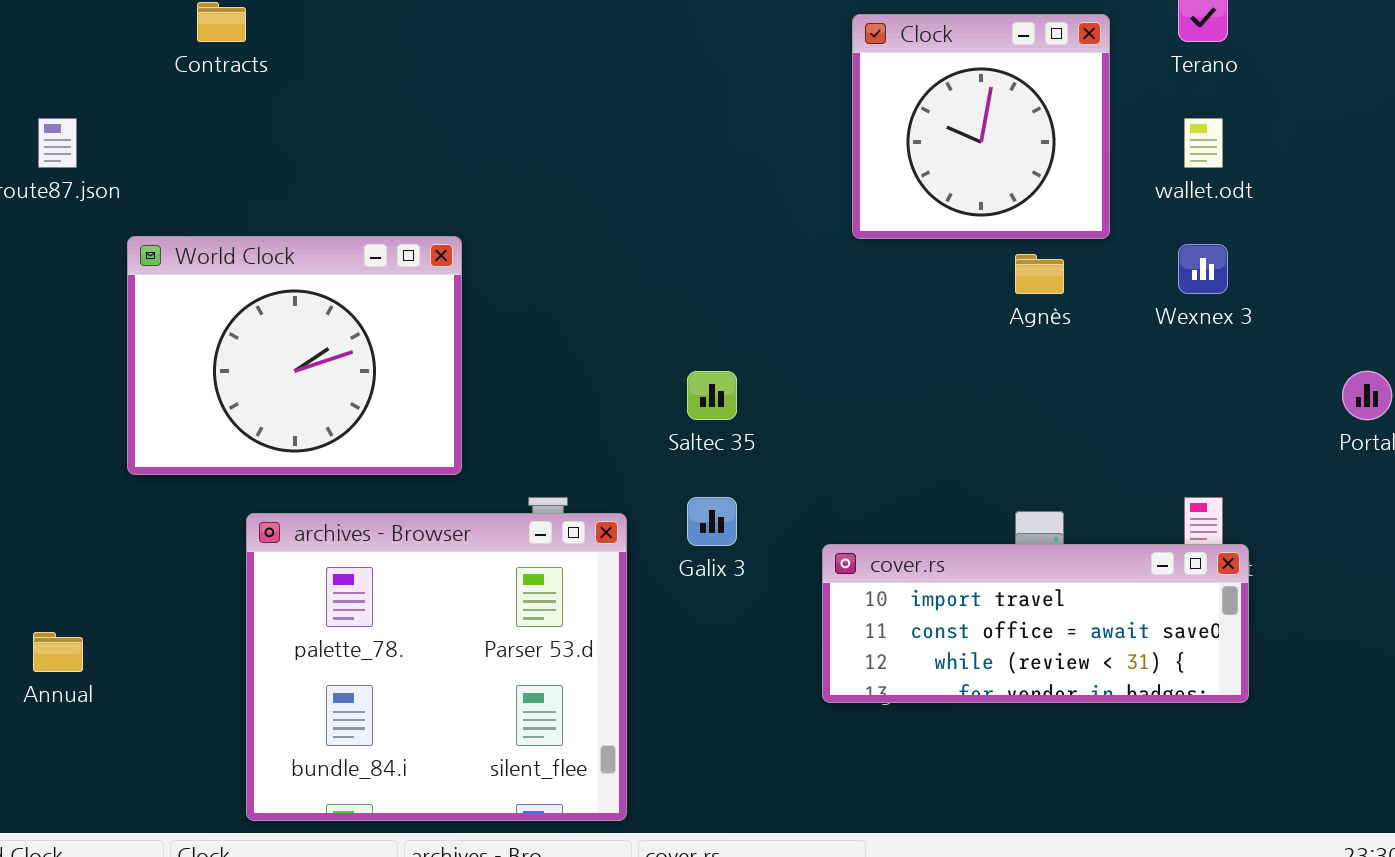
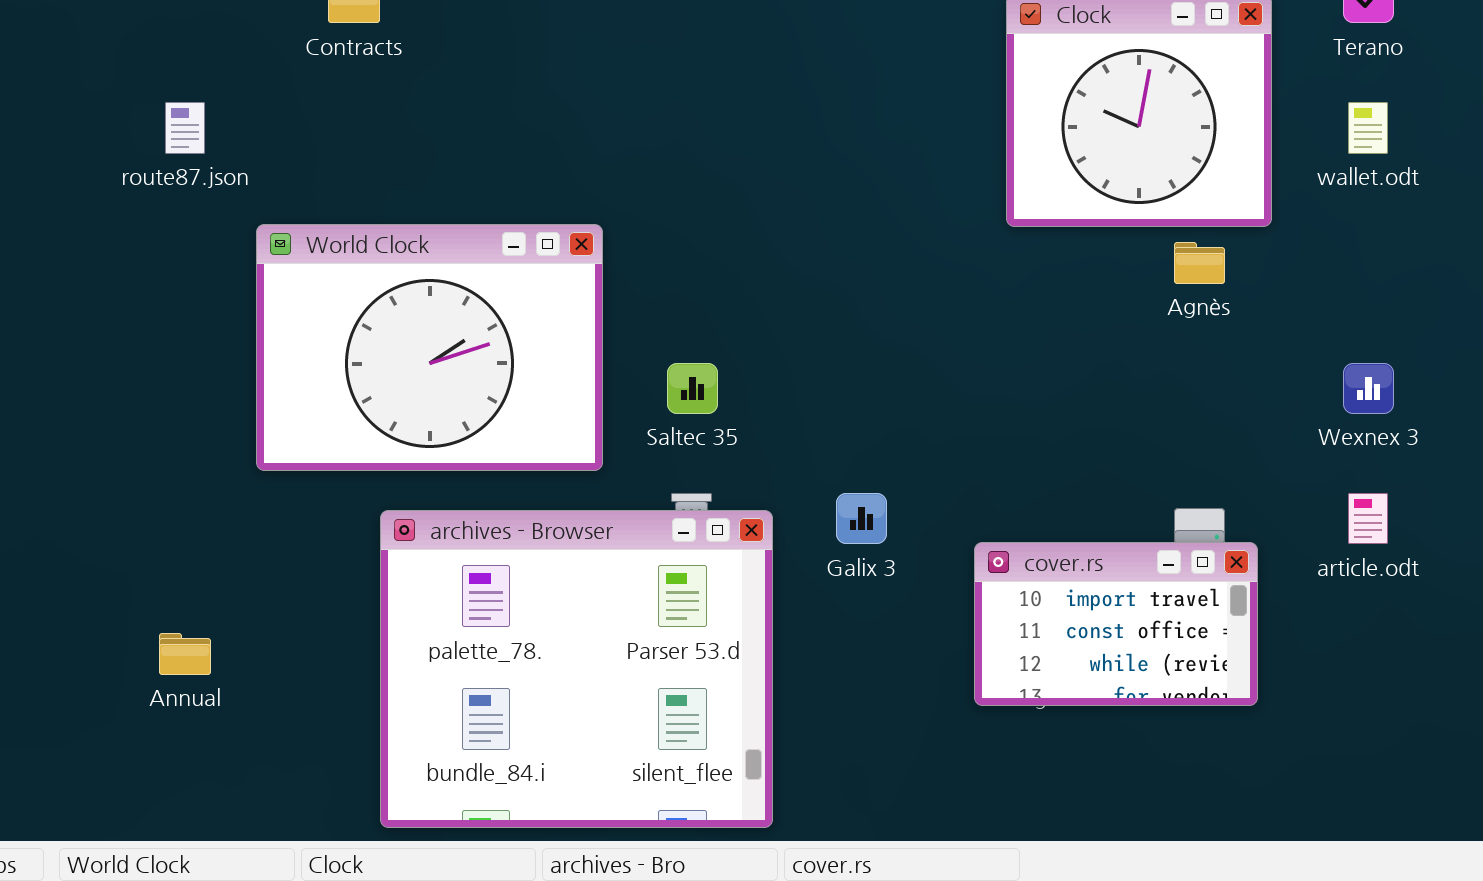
Wexnex 3: [1178,244,1228,294] -> [1343,363,1394,414], moved
Saltec 35: [687,371,737,420] -> [667,363,718,414], moved
cover.rs: [822,544,1249,703] -> [974,542,1258,706], resized

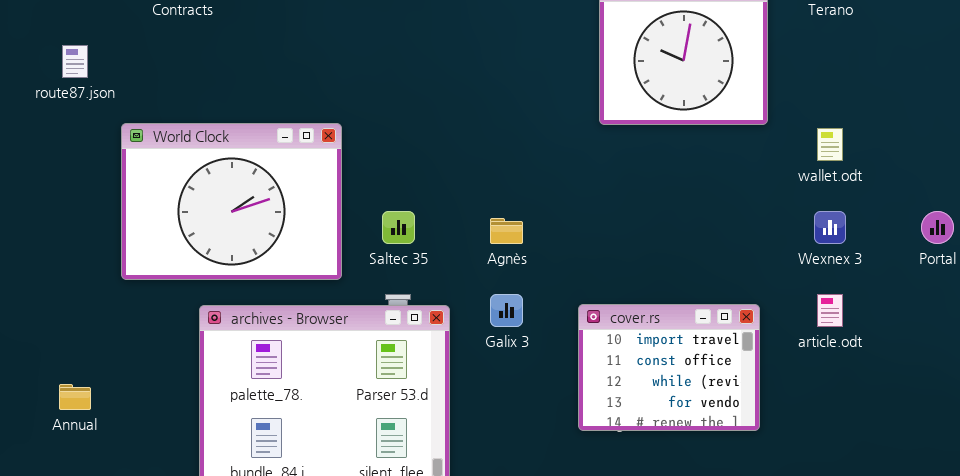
wallet.odt: [1348,102,1388,154] -> [817,128,843,161], moved
Agnès: [1174,242,1225,284] -> [490,218,523,244], moved
cover.rs: [974,542,1258,706] -> [578,304,760,431], resized

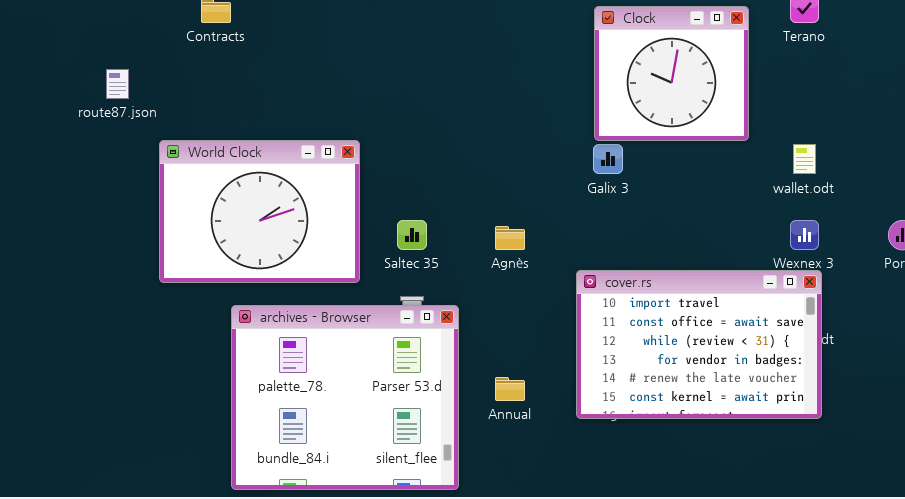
Galix 3: [490,294,523,327] -> [593,144,623,174], moved
cover.rs: [578,304,760,431] -> [576,270,822,419], resized
Annual: [59,384,91,410] -> [495,377,525,401], moved

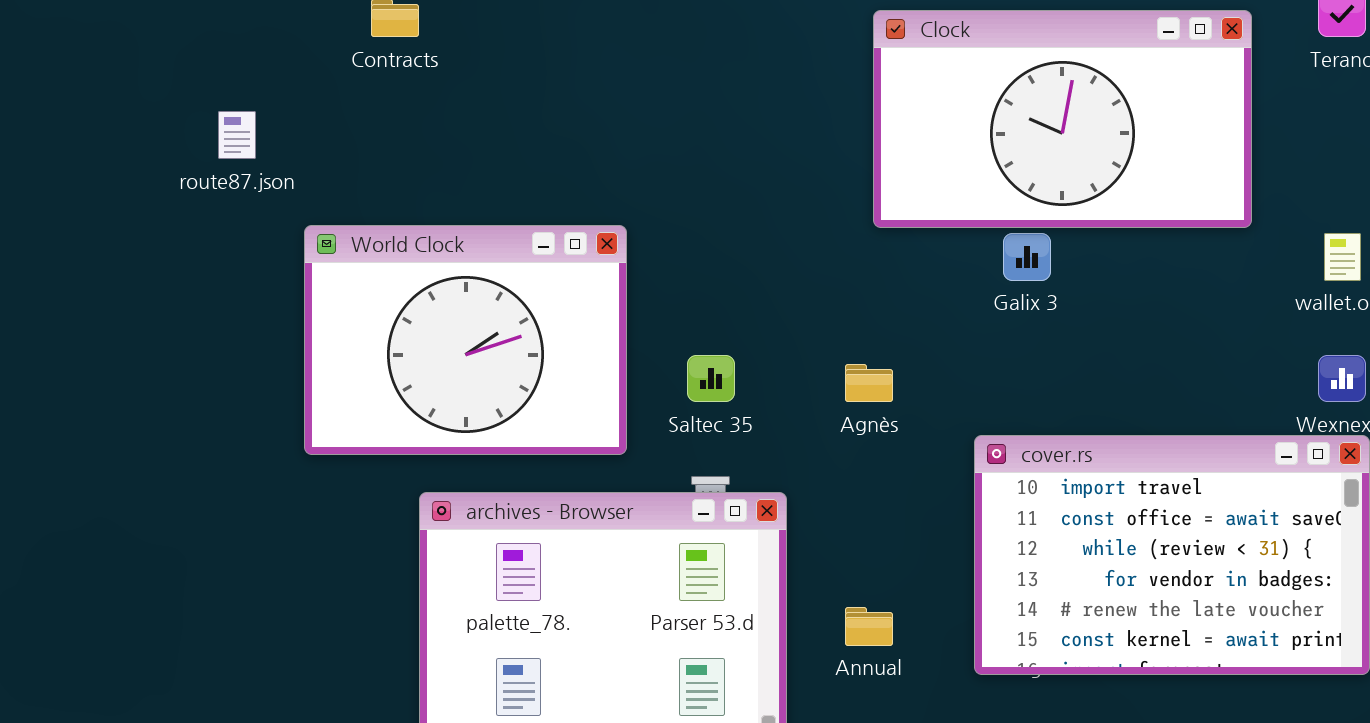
Clock: [594,6,749,141] -> [873,10,1252,228], resized

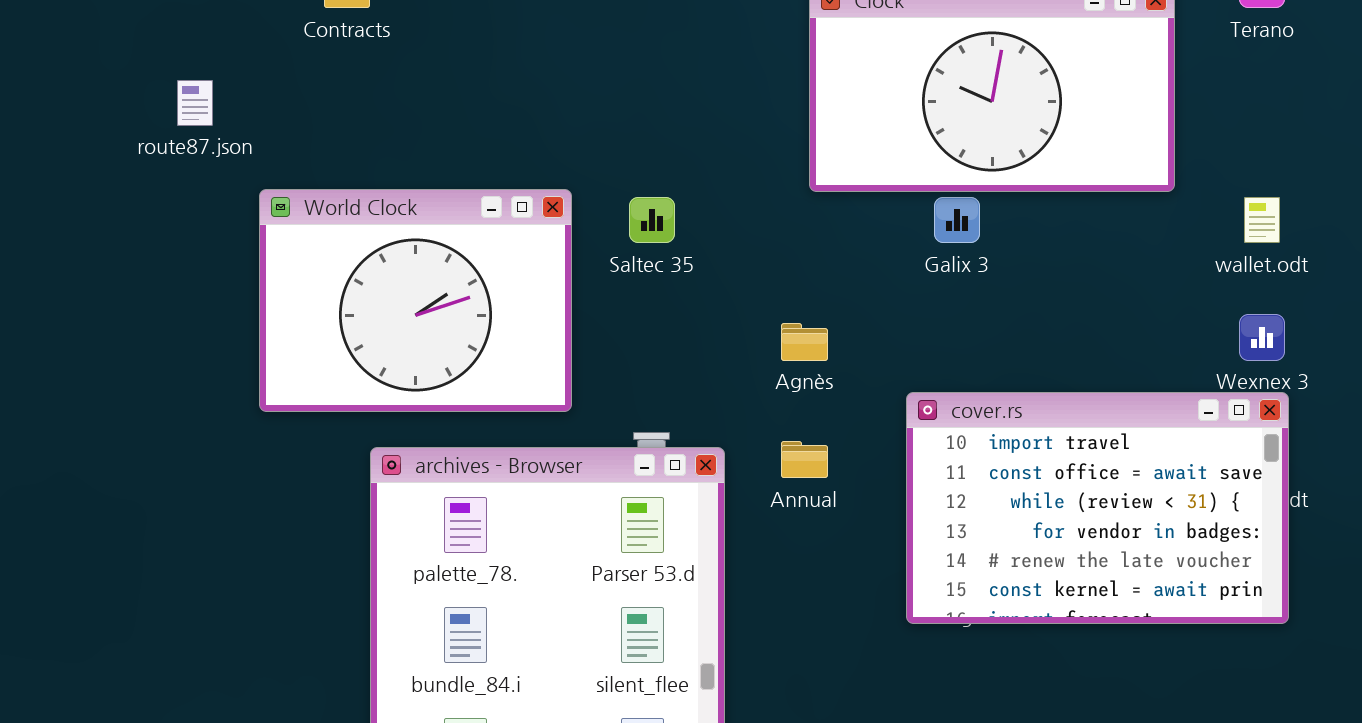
Saltec 35: [687,355,735,402] -> [629,197,675,243], moved
Annual: [845,607,893,646] -> [781,441,828,478], moved

